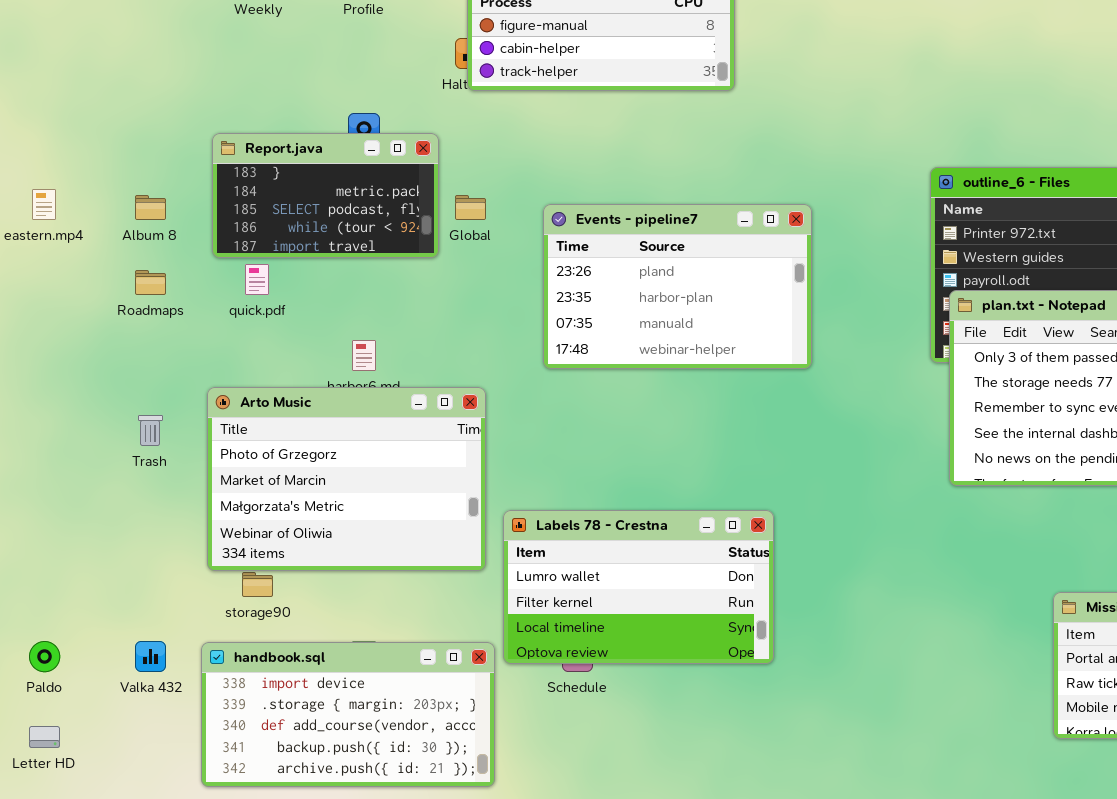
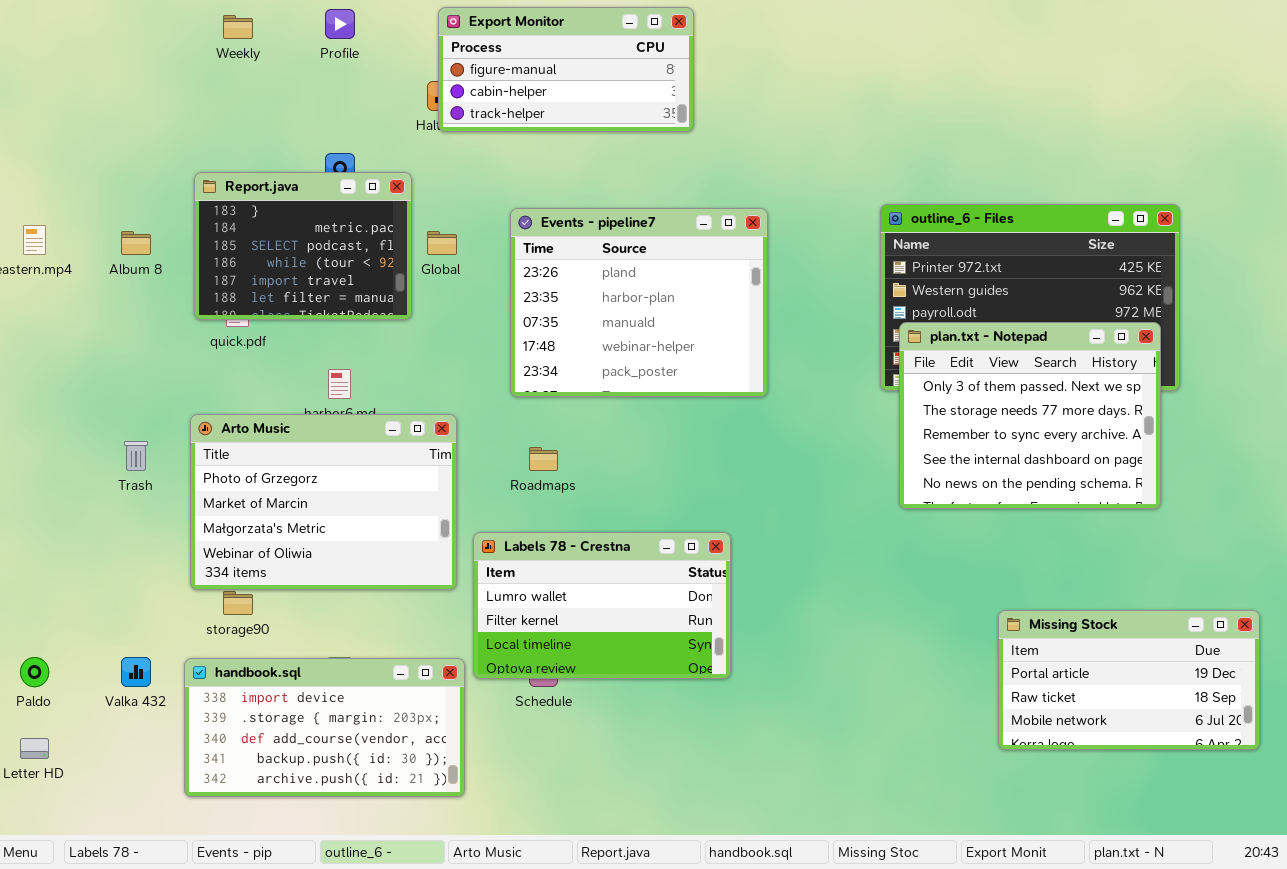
Report.java: [212,133,439,258] -> [194,172,412,320], resized
Events - pipeline7: [543,204,812,369] -> [510,208,768,397], resized
Roadmaps: [135,270,166,295] -> [529,447,558,471], moved

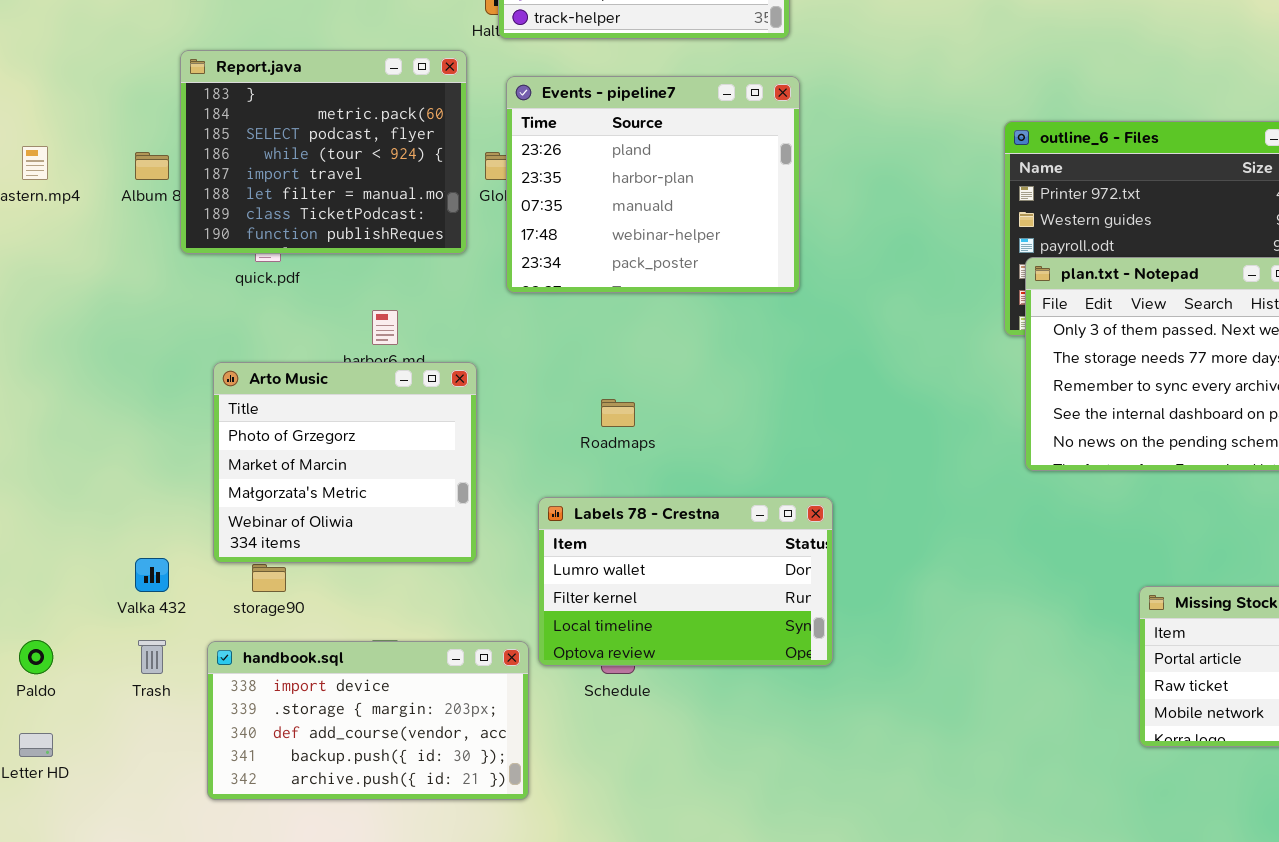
Report.java: [194,172,412,320] -> [180,50,467,254], resized
Events - pipeline7: [510,208,768,397] -> [506,76,800,293], moved
Arto Music: [190,414,457,590] -> [213,362,477,563], resized
Trash: [124,441,148,471] -> [138,640,166,674], moved
Valka 432: [121,657,151,687] -> [135,558,169,592], moved

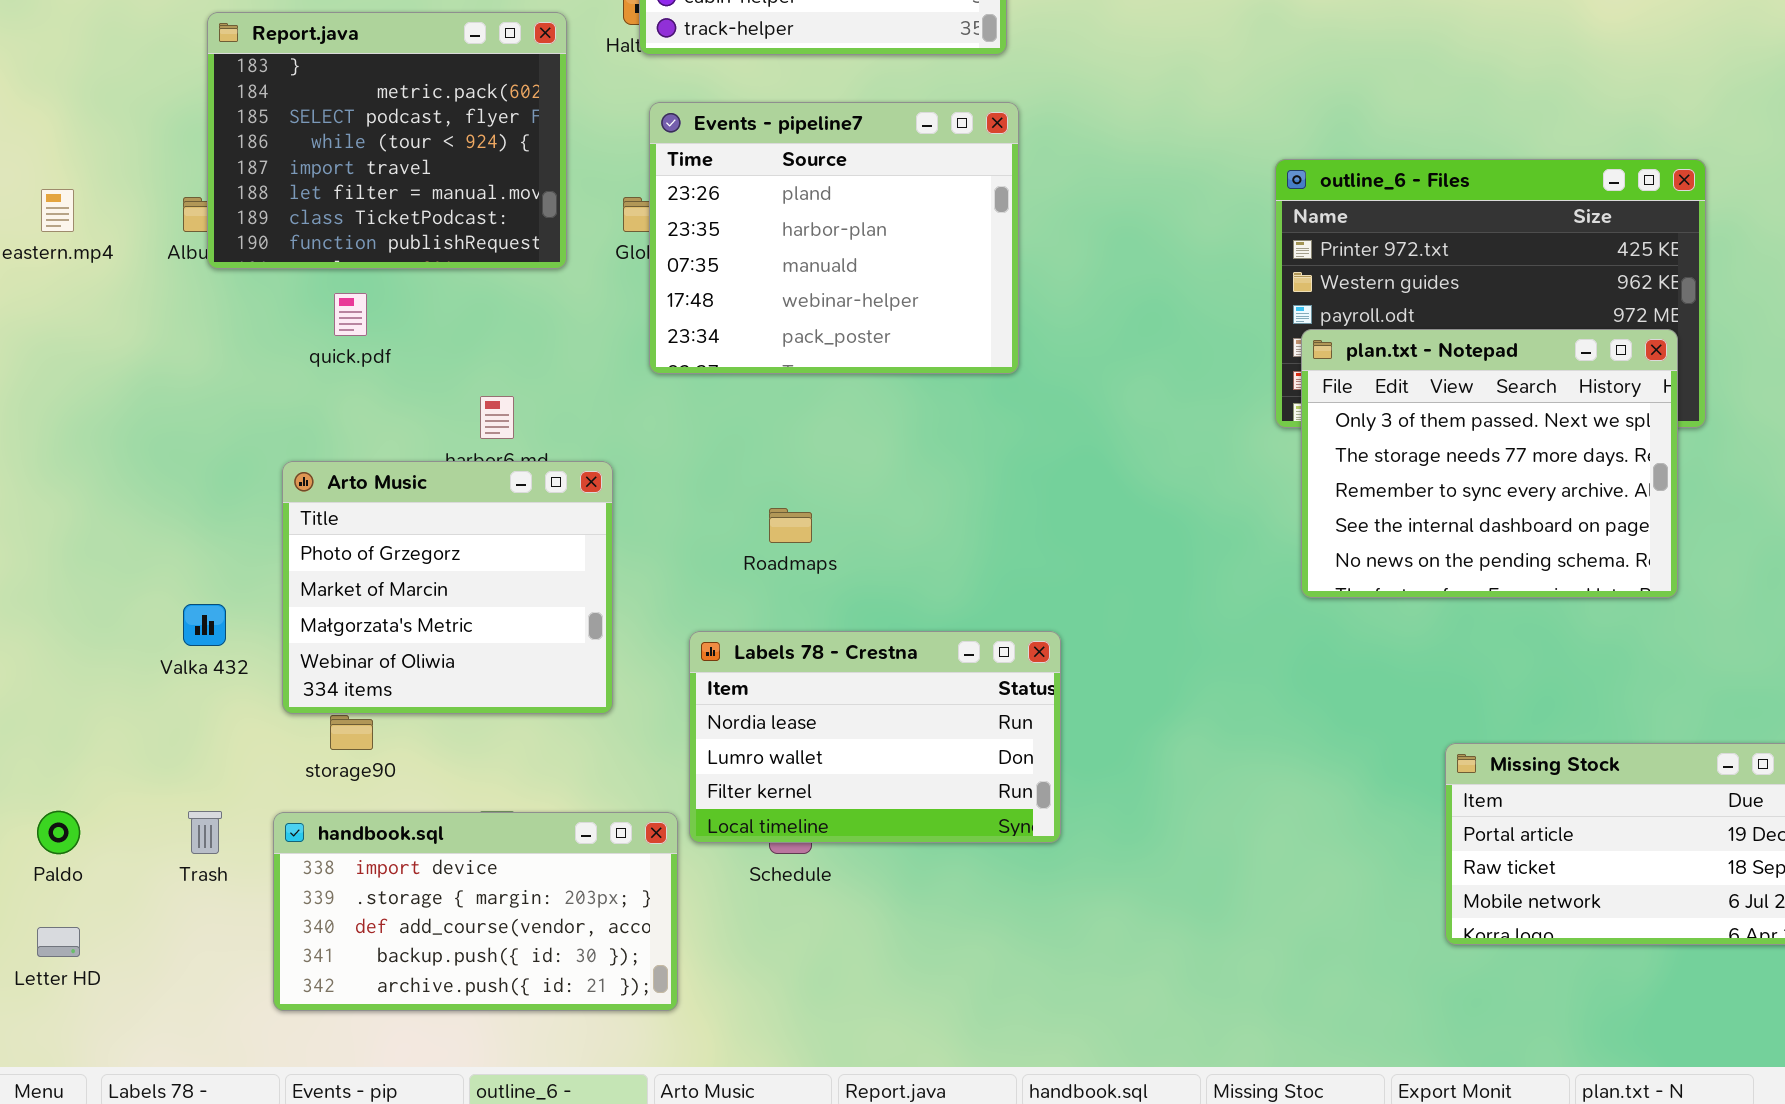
Report.java: [180,50,467,254] -> [207,12,567,269], moved
Labels 78 - Crestna: [538,497,833,666] -> [689,631,1061,843], scrolled up 1 row
Valka 432: [135,558,169,592] -> [183,604,226,646], moved

